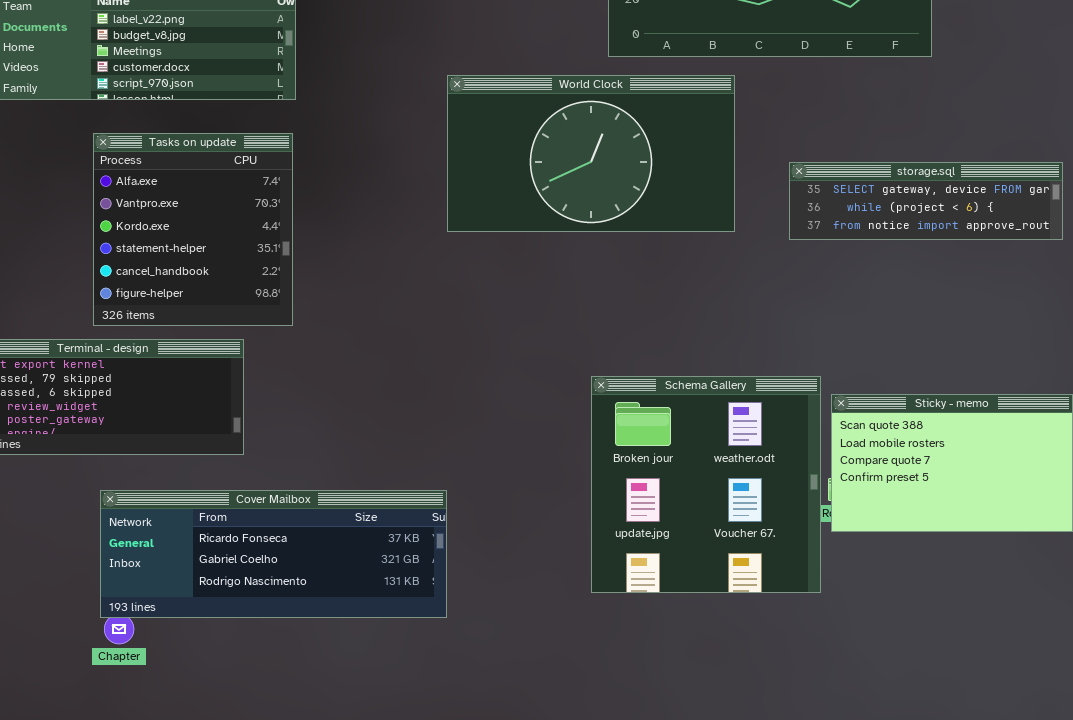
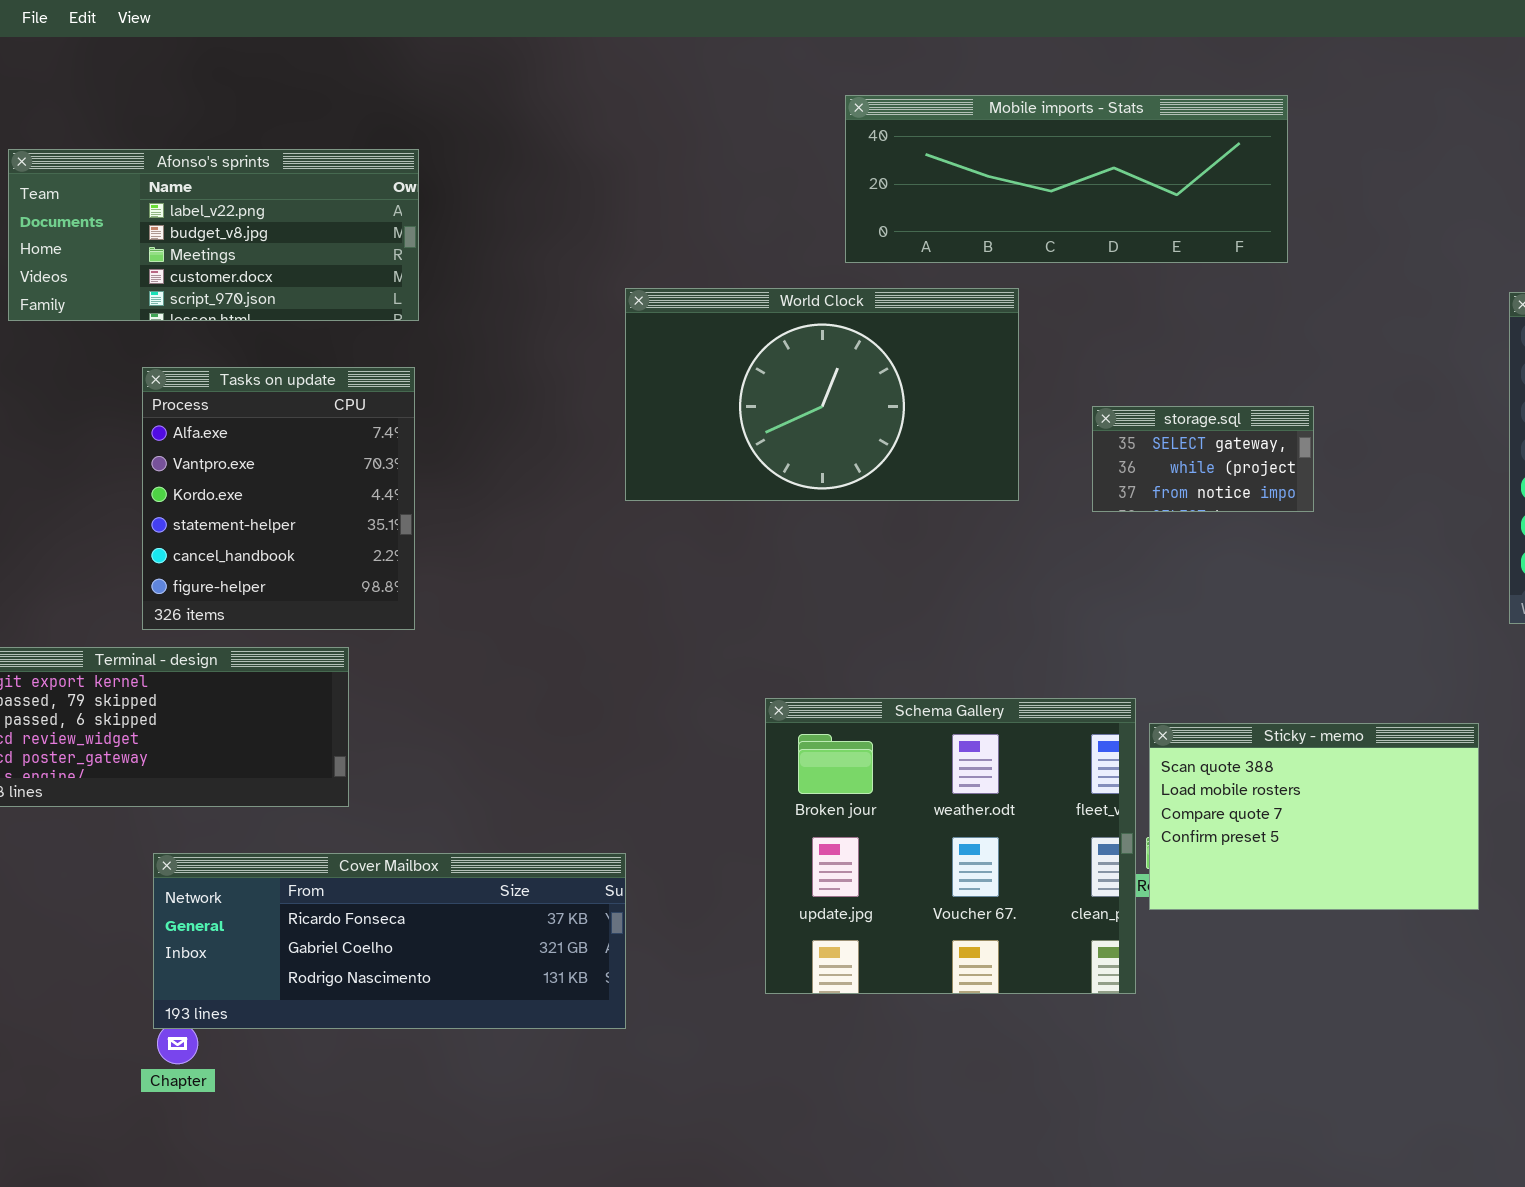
storage.sql: [789,162,1063,240] -> [1092,406,1314,512], resized
Schema Gallery: [591,376,821,593] -> [765,698,1136,994], resized

